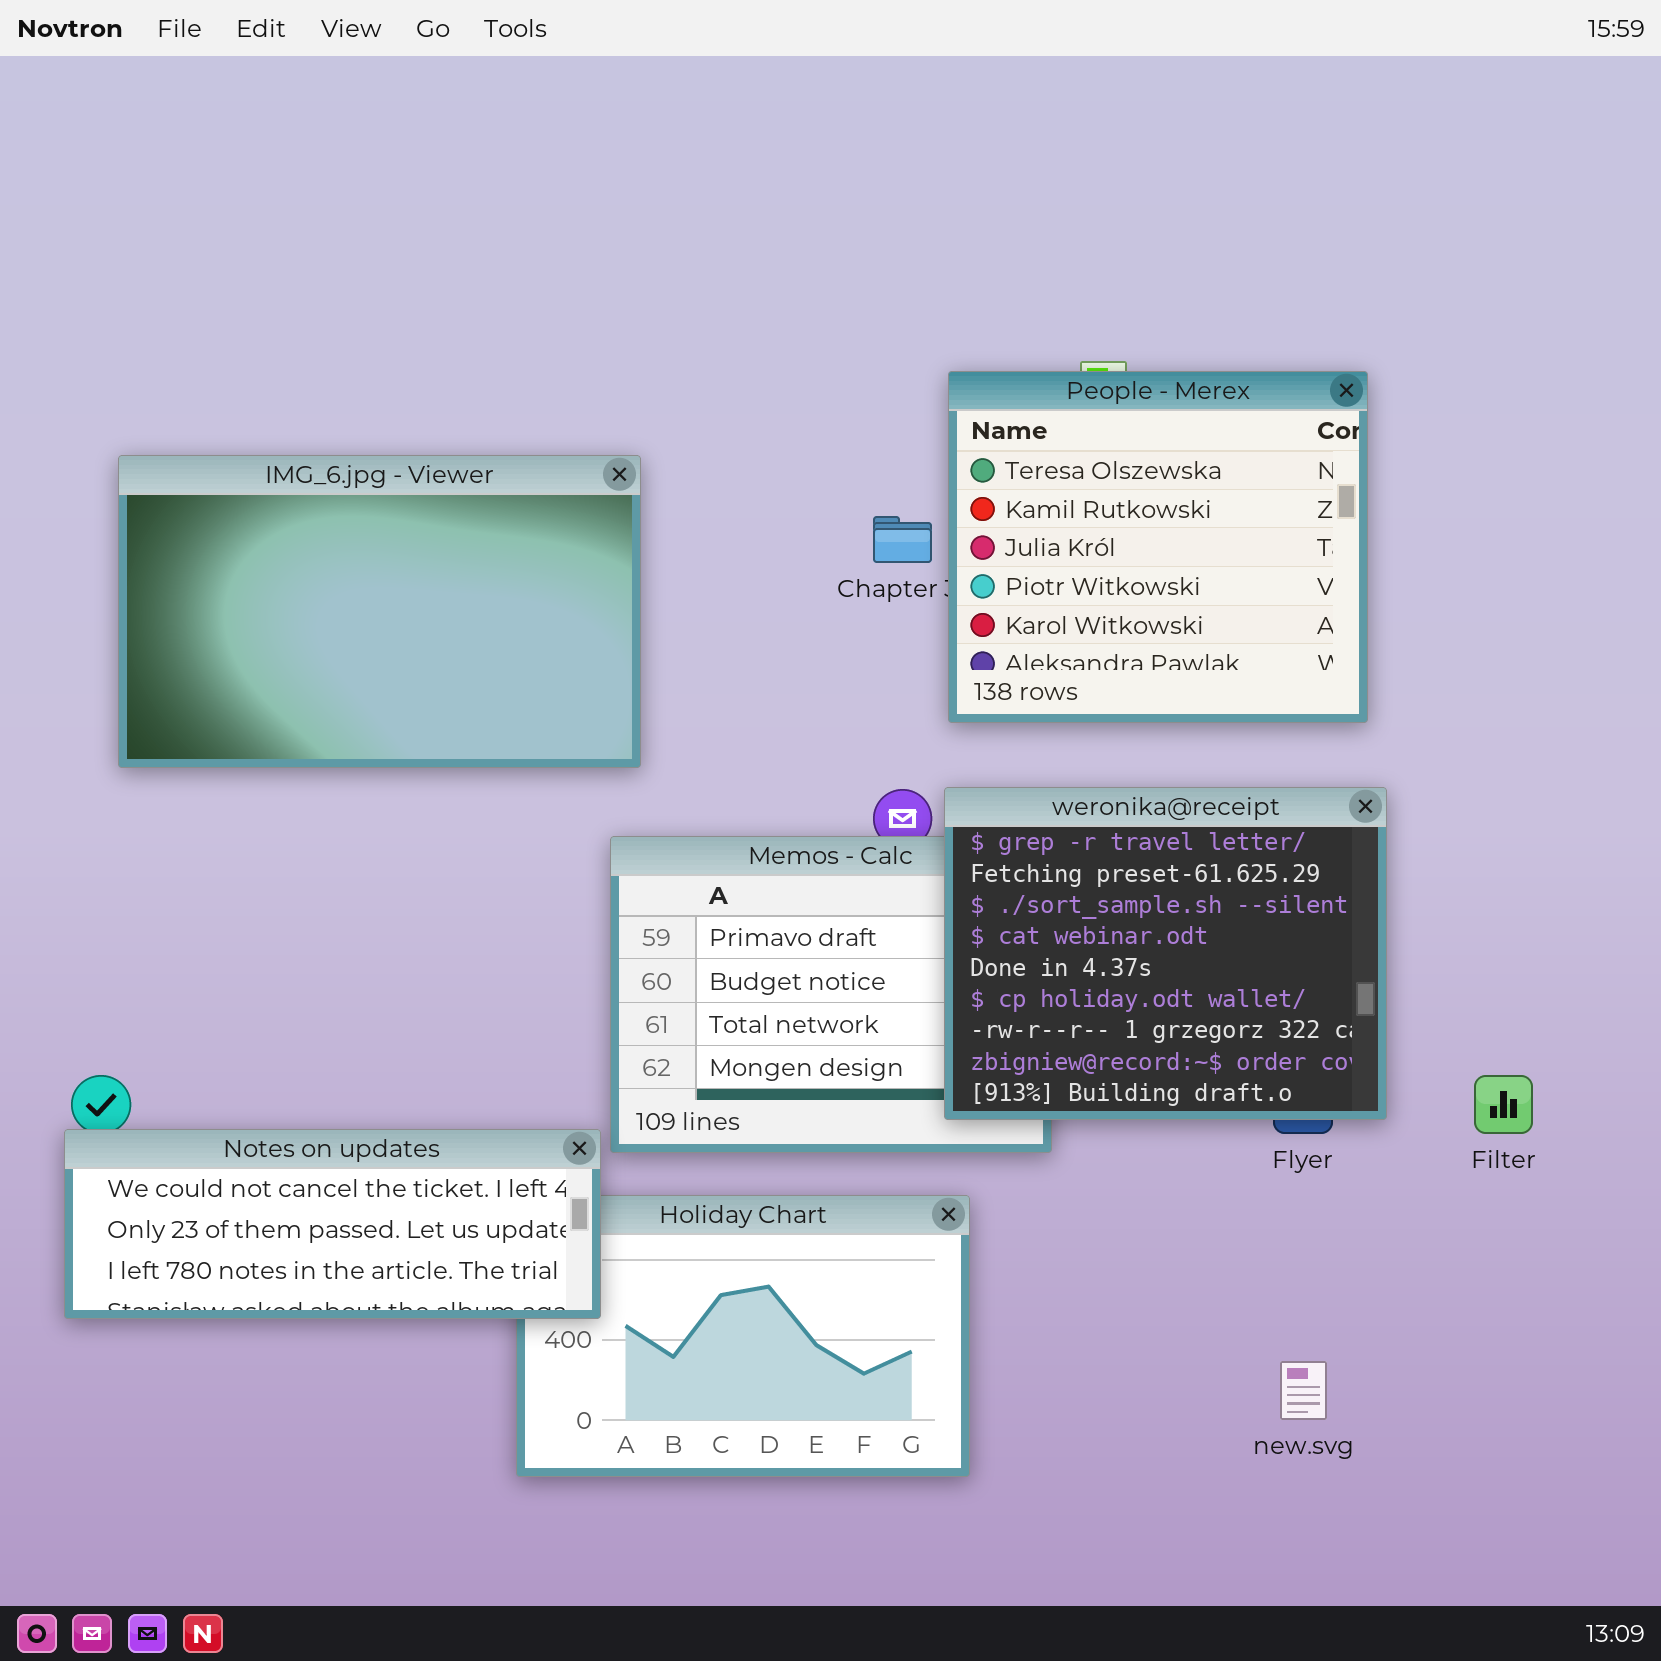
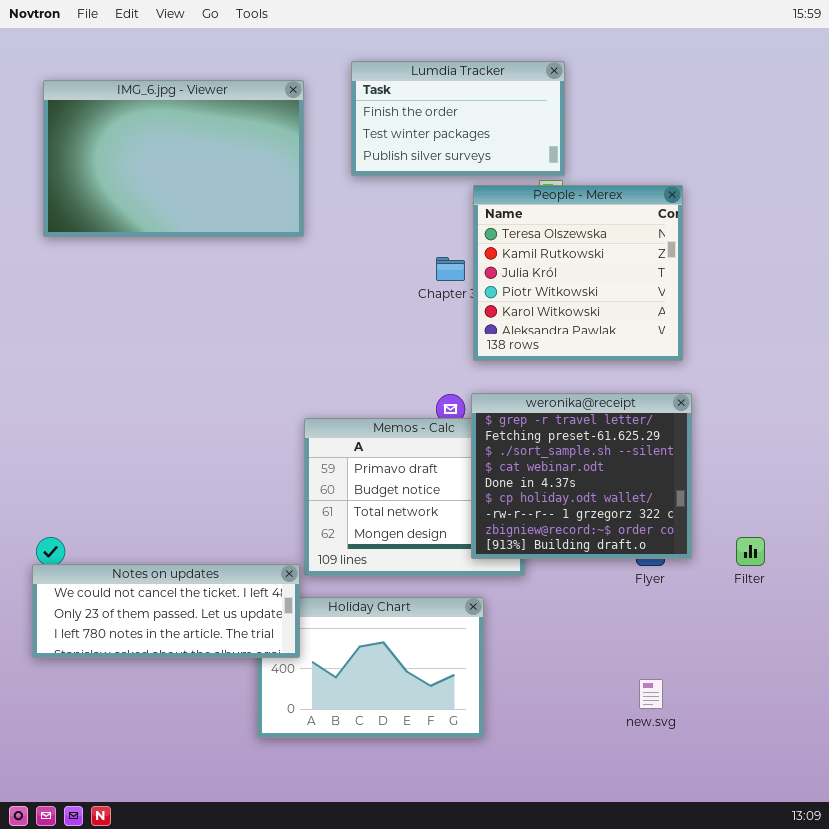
Lumdia Tracker: none -> [351,61,565,176], opened
IMG_6.jpg - Viewer: [118,455,641,768] -> [43,80,304,237], moved

